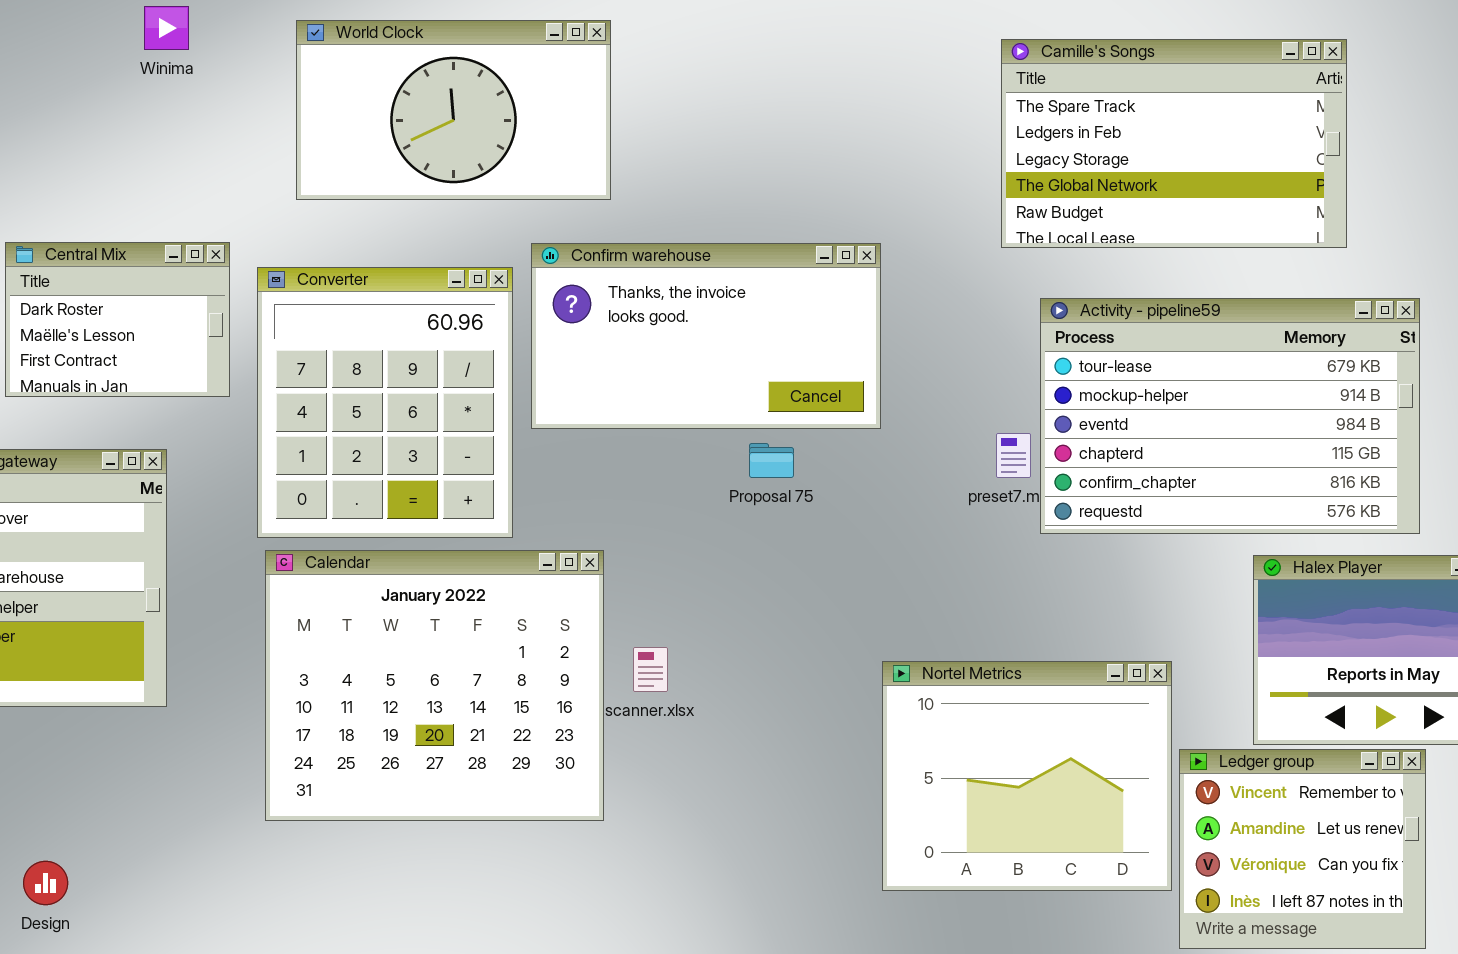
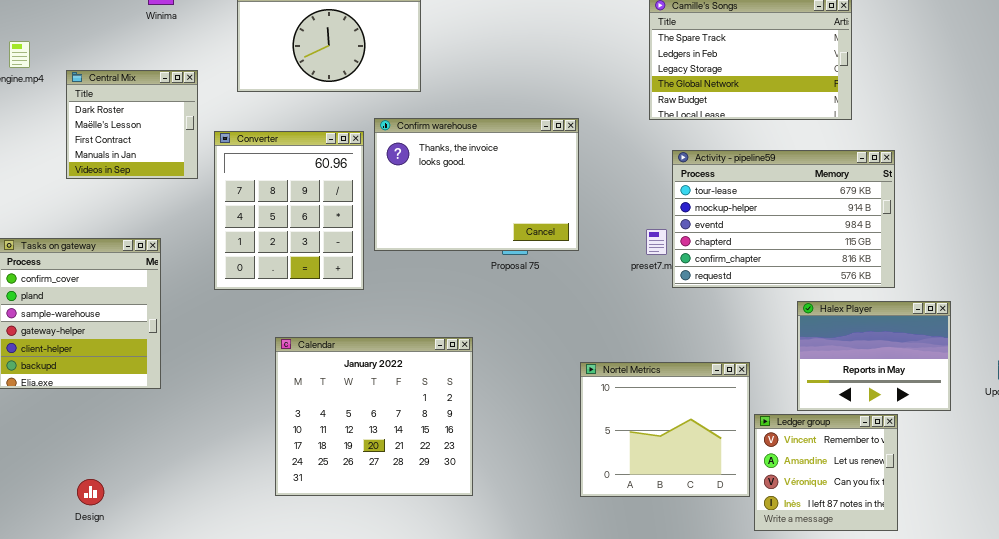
Central Mix: [5,242,230,397] -> [66,70,198,179], moved, resized
Confirm warehouse: [531,243,881,429] -> [374,118,579,251], resized
Calendar: [265,550,604,821] -> [275,337,473,496], moved

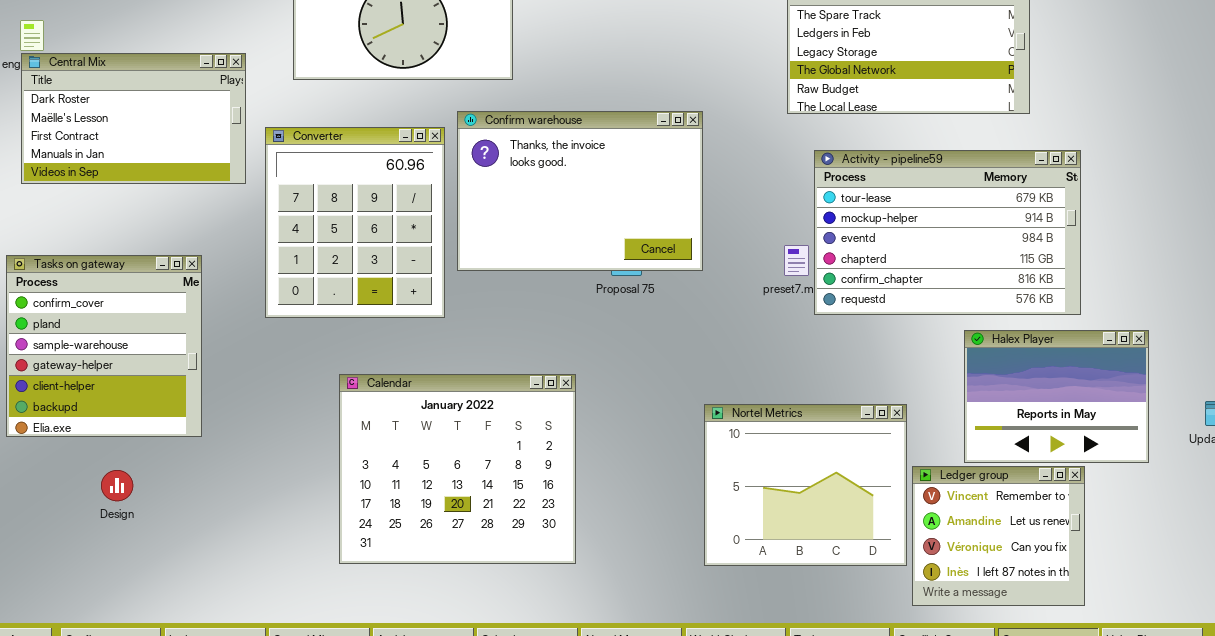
Central Mix: [66,70,198,179] -> [21,53,246,184], resized
Design: [77,479,104,505] -> [101,470,133,501], moved

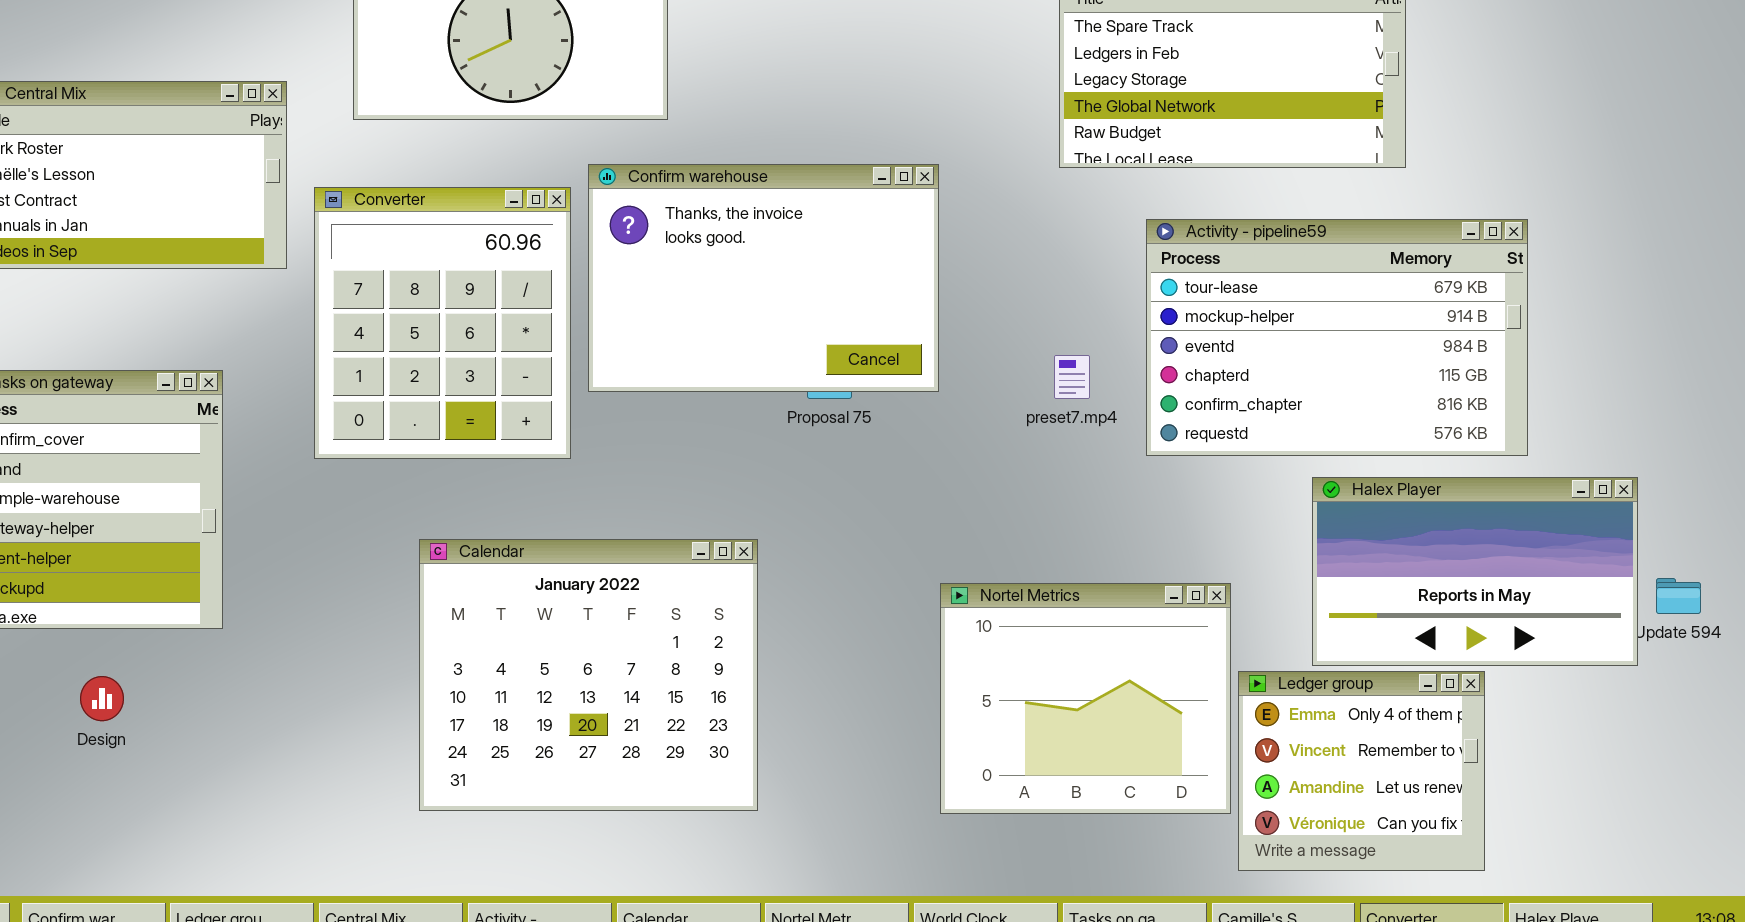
Activity - pipeline59: [814,150,1081,315] -> [1146,219,1528,456], moved
Halex Player: [964,330,1149,463] -> [1312,477,1638,666], resized
Ledger group: [912,466,1085,606] -> [1238,671,1485,871], scrolled up 1 row

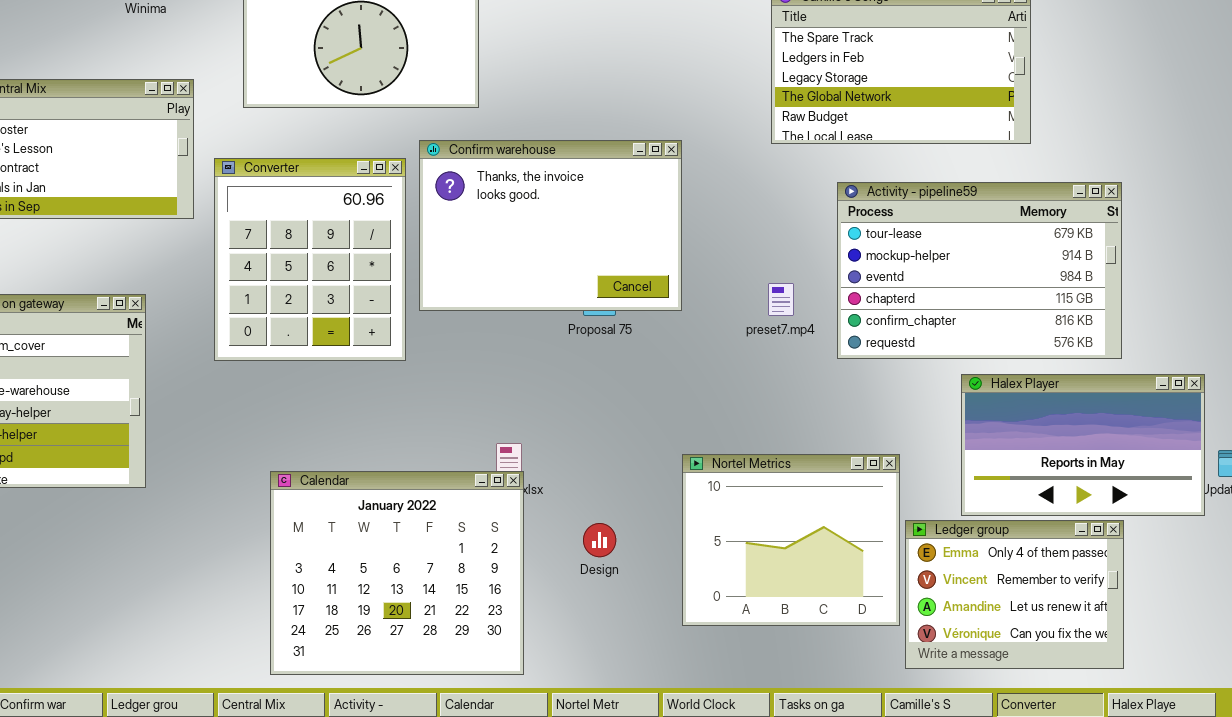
Calendar: [419,539,758,811] -> [270,471,524,675], moved
Ledger group: [1238,671,1485,871] -> [905,520,1124,669], resized
Design: [80,676,124,721] -> [583,523,616,557], moved

